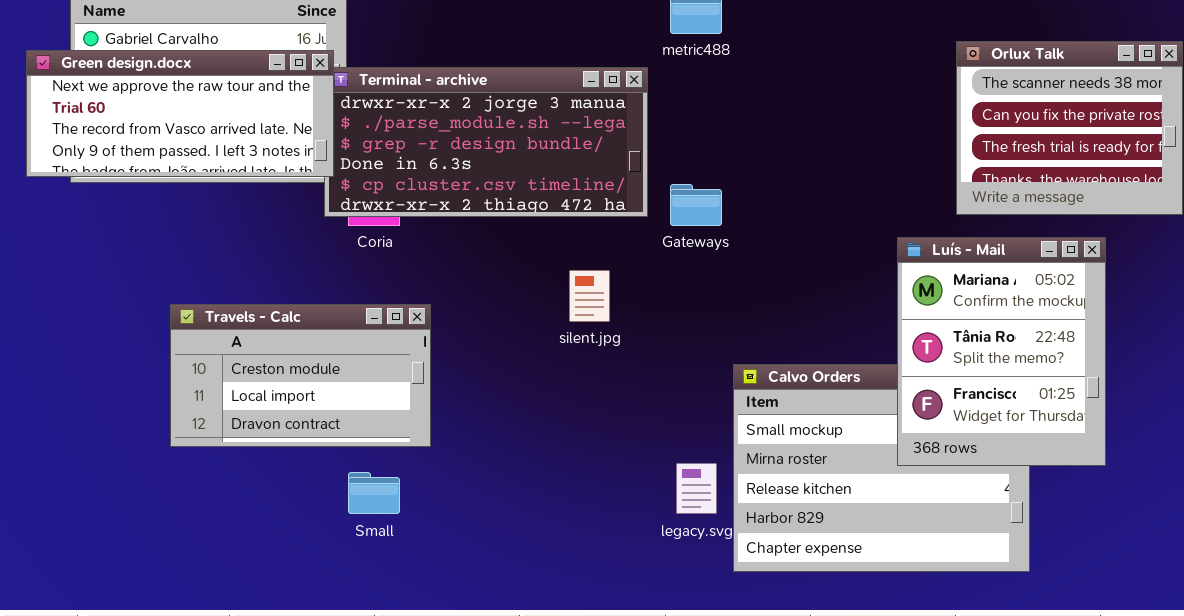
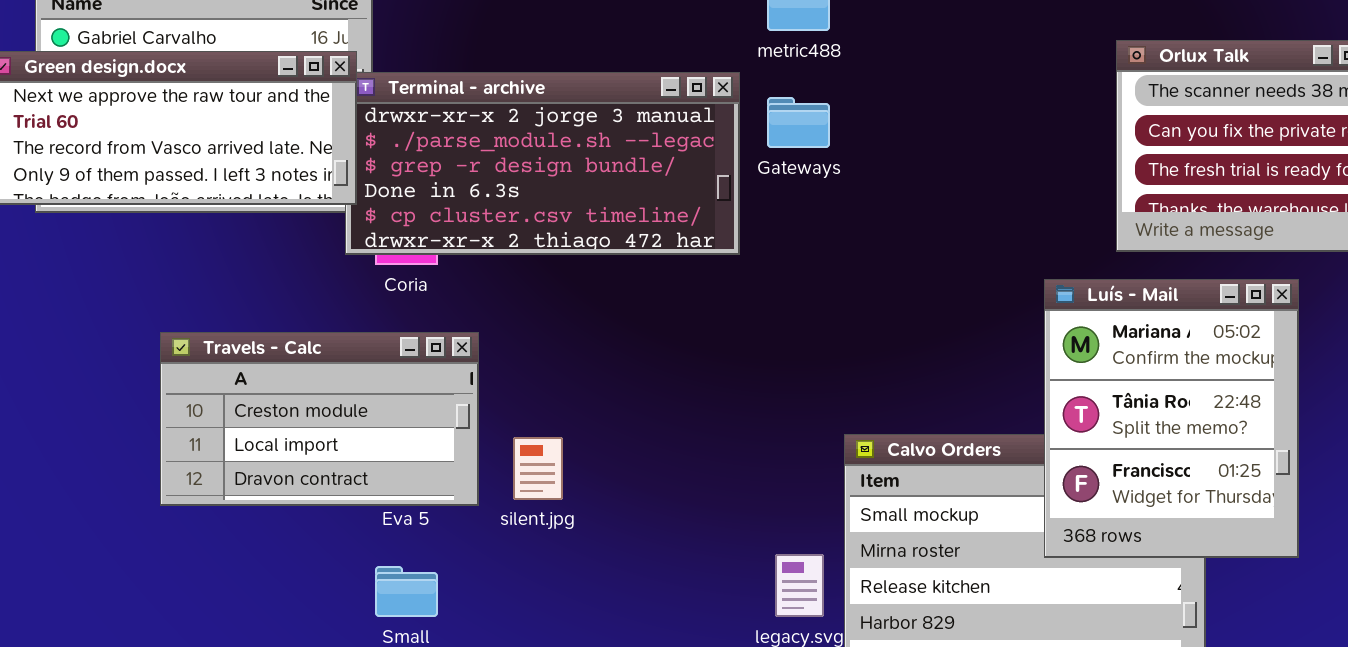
Gateways: [670,184,722,226] -> [767,97,830,148], moved
silent.jpg: [569,270,610,322] -> [513,437,563,500], moved
Travels - Calc: [170,304,431,447] -> [160,332,479,506], moved

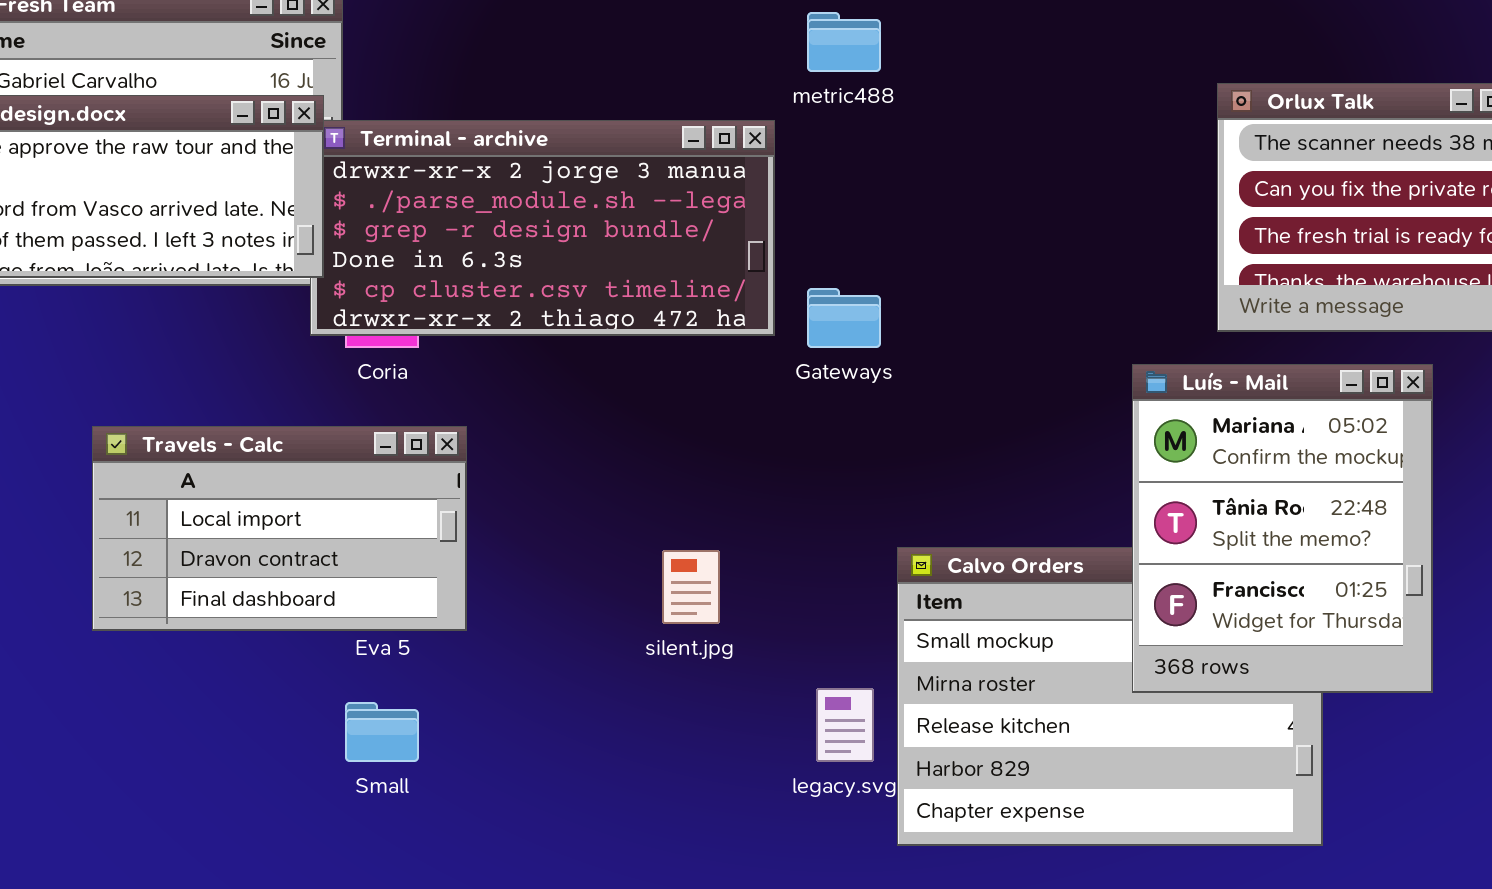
Gateways: [767,97,830,148] -> [807,288,881,348], moved
Travels - Calc: [160,332,479,506] -> [92,426,467,631], scrolled down 1 row
silent.jpg: [513,437,563,500] -> [662,550,720,624], moved

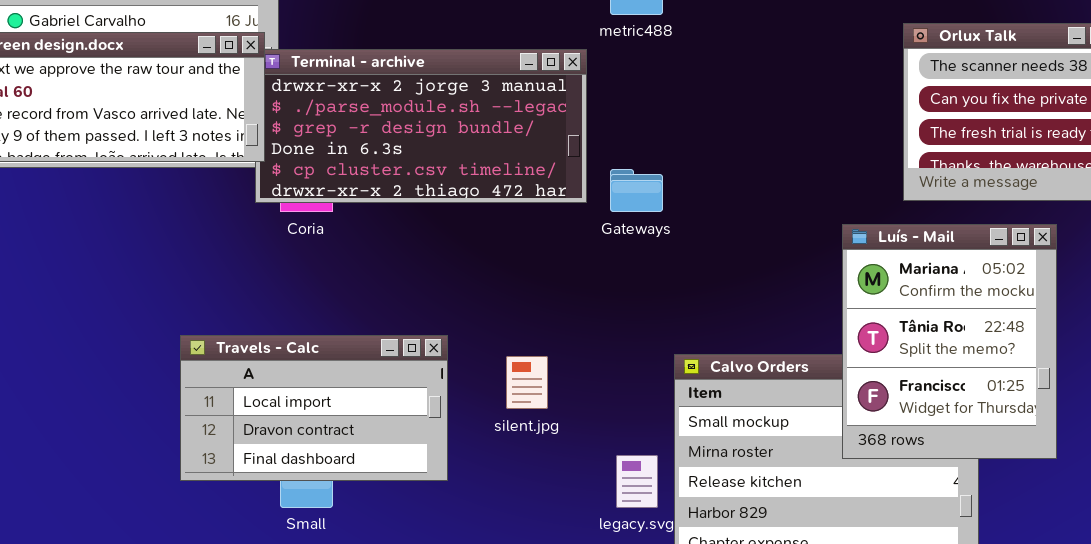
Travels - Calc: [92,426,467,631] -> [180,335,448,481], moved

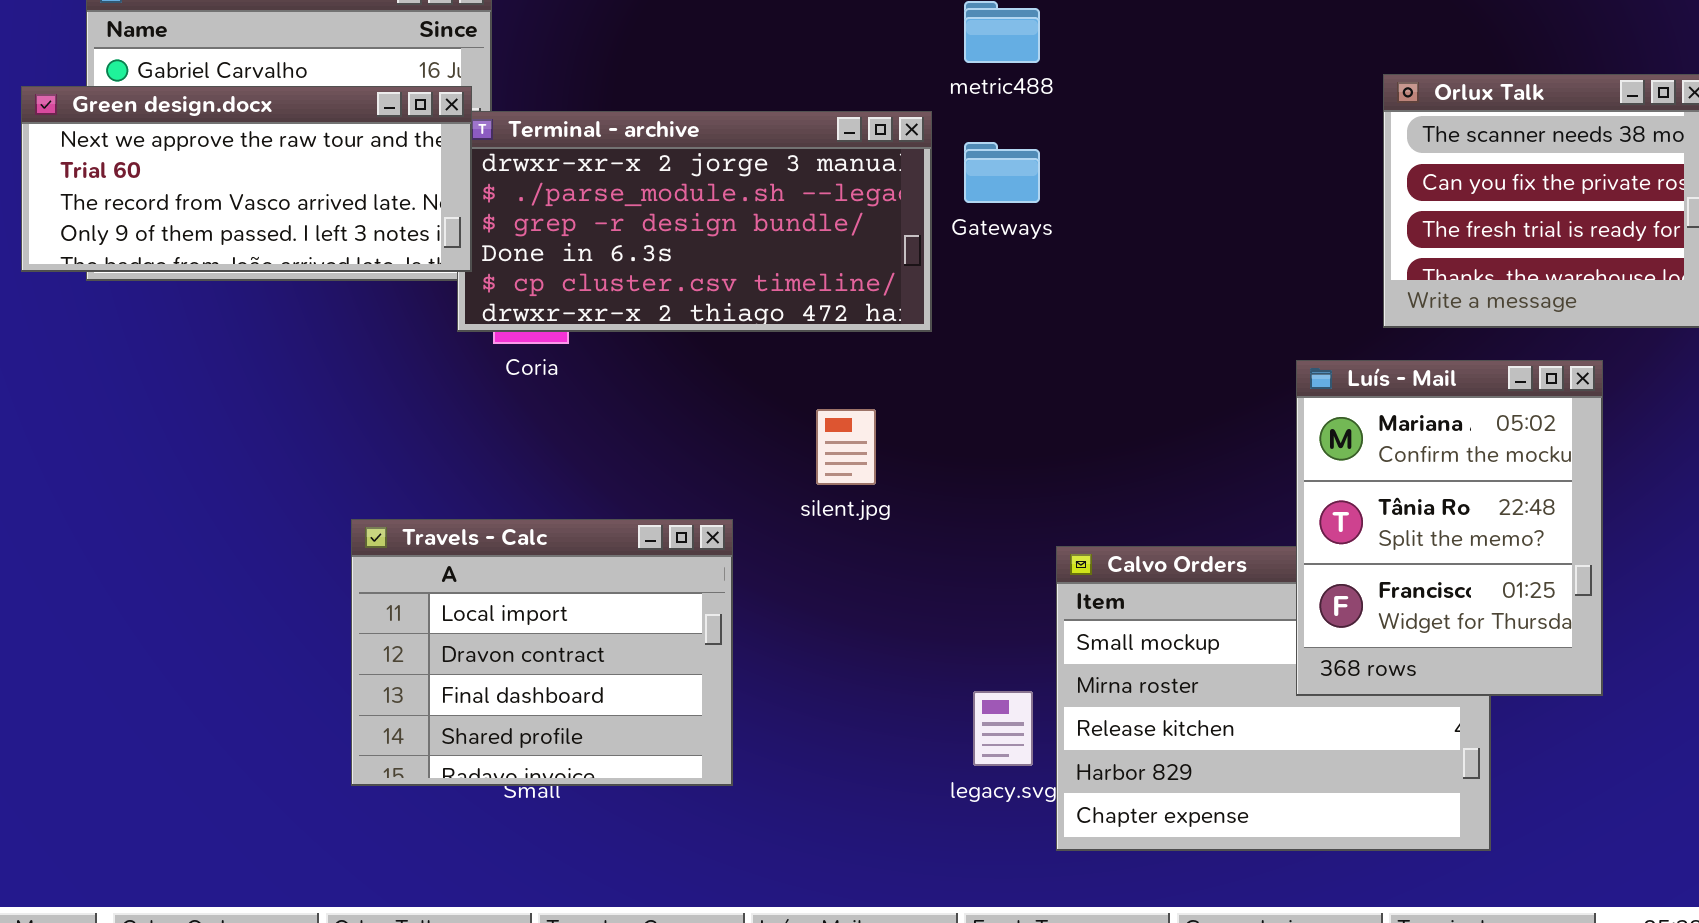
Gateways: [610,169,663,212] -> [964,142,1040,203], moved
Travels - Calc: [180,335,448,481] -> [351,519,733,786], resized
silent.jpg: [506,356,548,409] -> [816,409,876,485], moved

